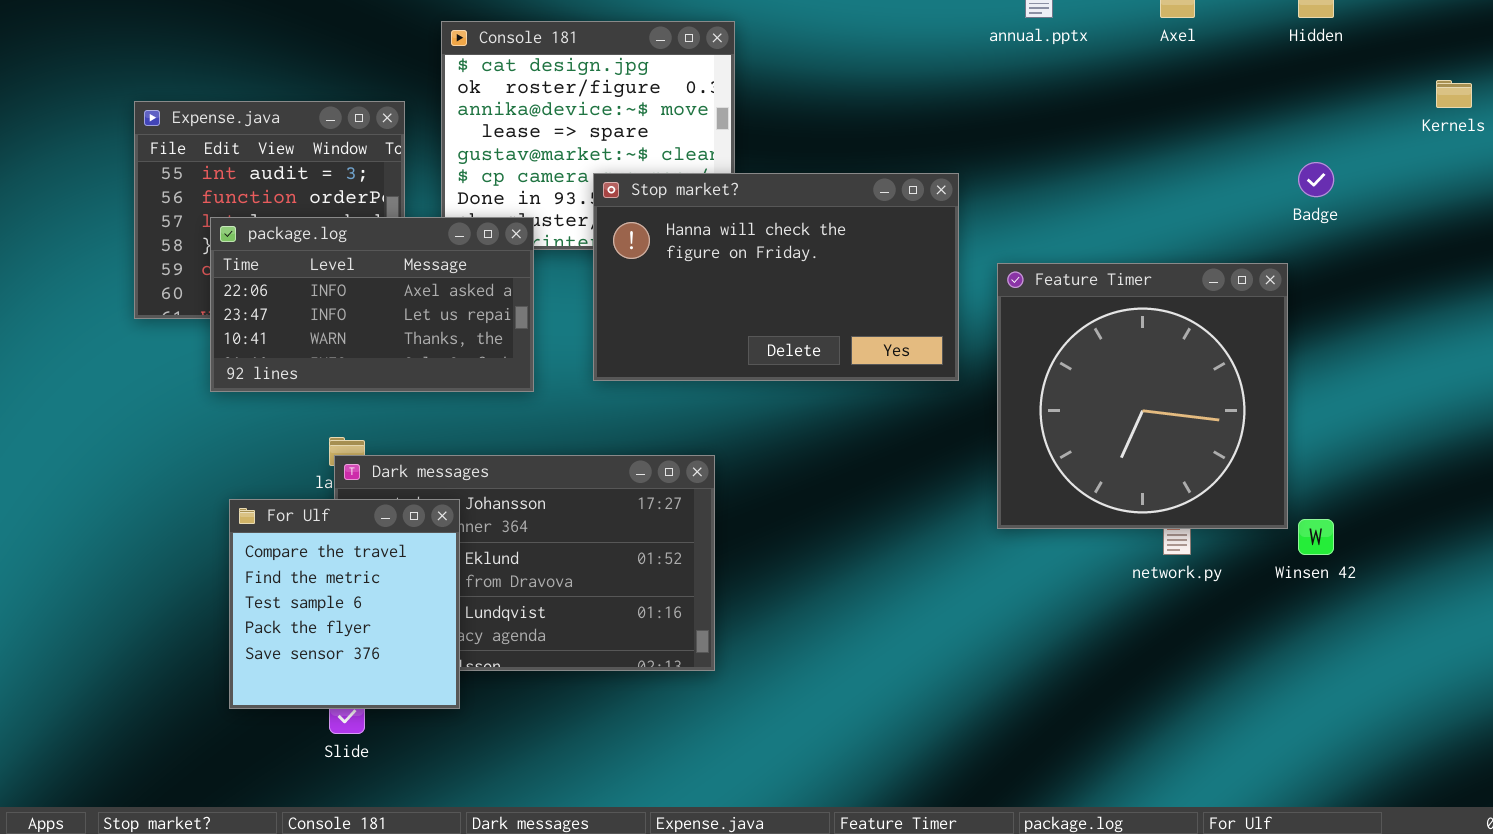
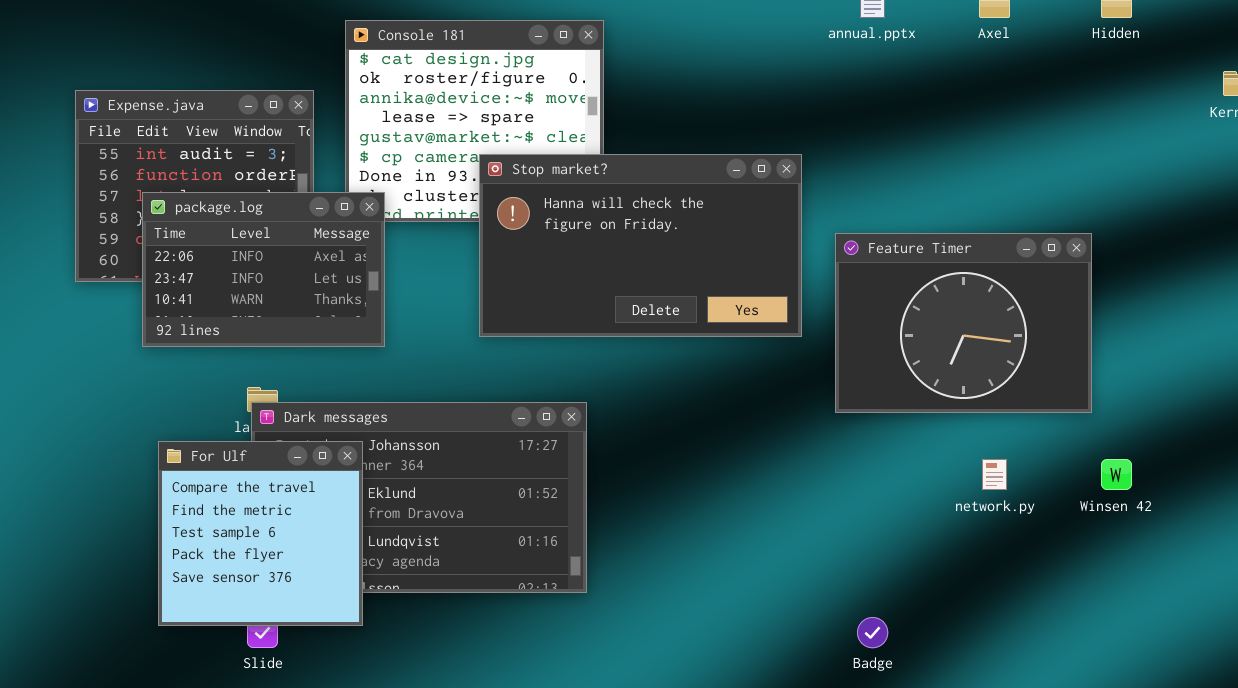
Badge: [1298,162,1334,197] -> [857,617,888,648], moved
package.log: [210,217,534,392] -> [142,192,385,347], resized
Feature Timer: [997,263,1288,529] -> [835,233,1092,413], resized

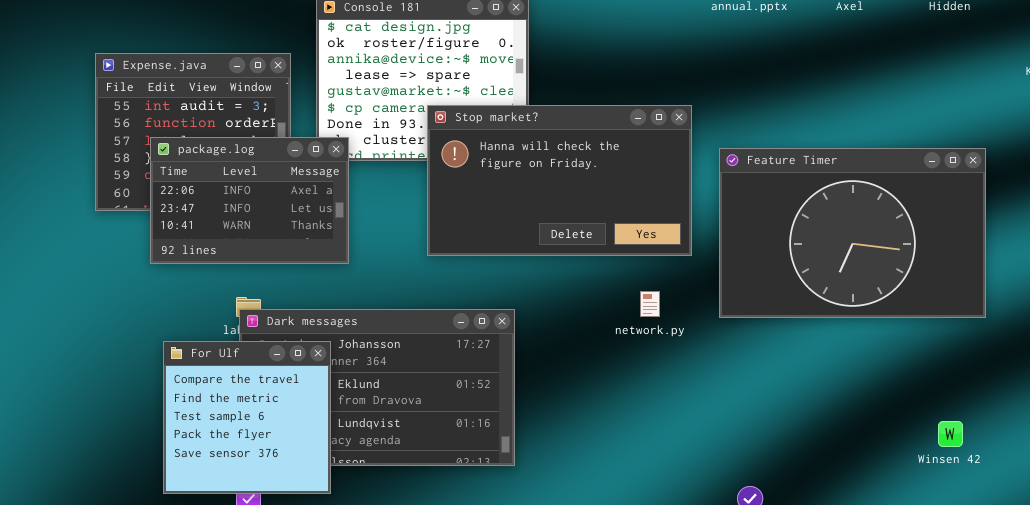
Feature Timer: [835,233,1092,413] -> [719,148,986,318], resized
network.py: [982,459,1007,490] -> [640,291,660,317], moved
Winsen 42: [1101,459,1132,490] -> [938,421,963,447], moved

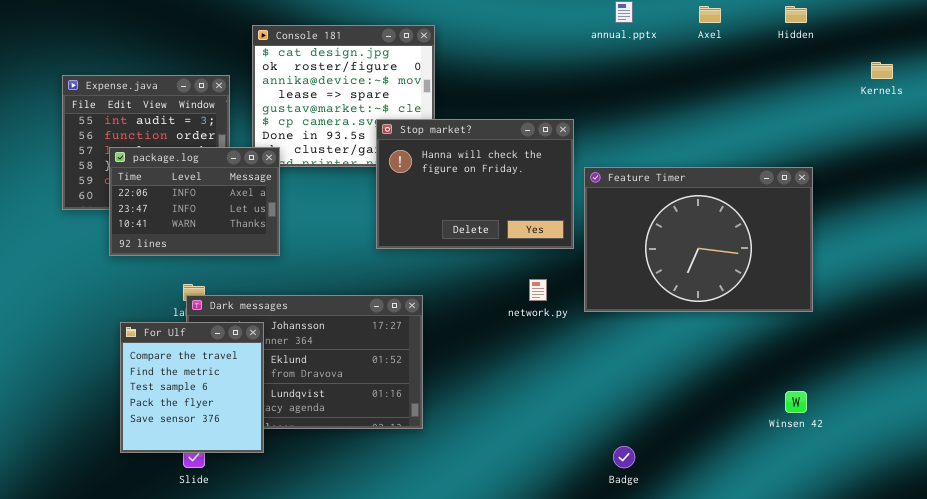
Stop market?: [427,105,692,256] -> [376,119,574,249], resized
Feature Timer: [719,148,986,318] -> [584,167,813,312], moved

